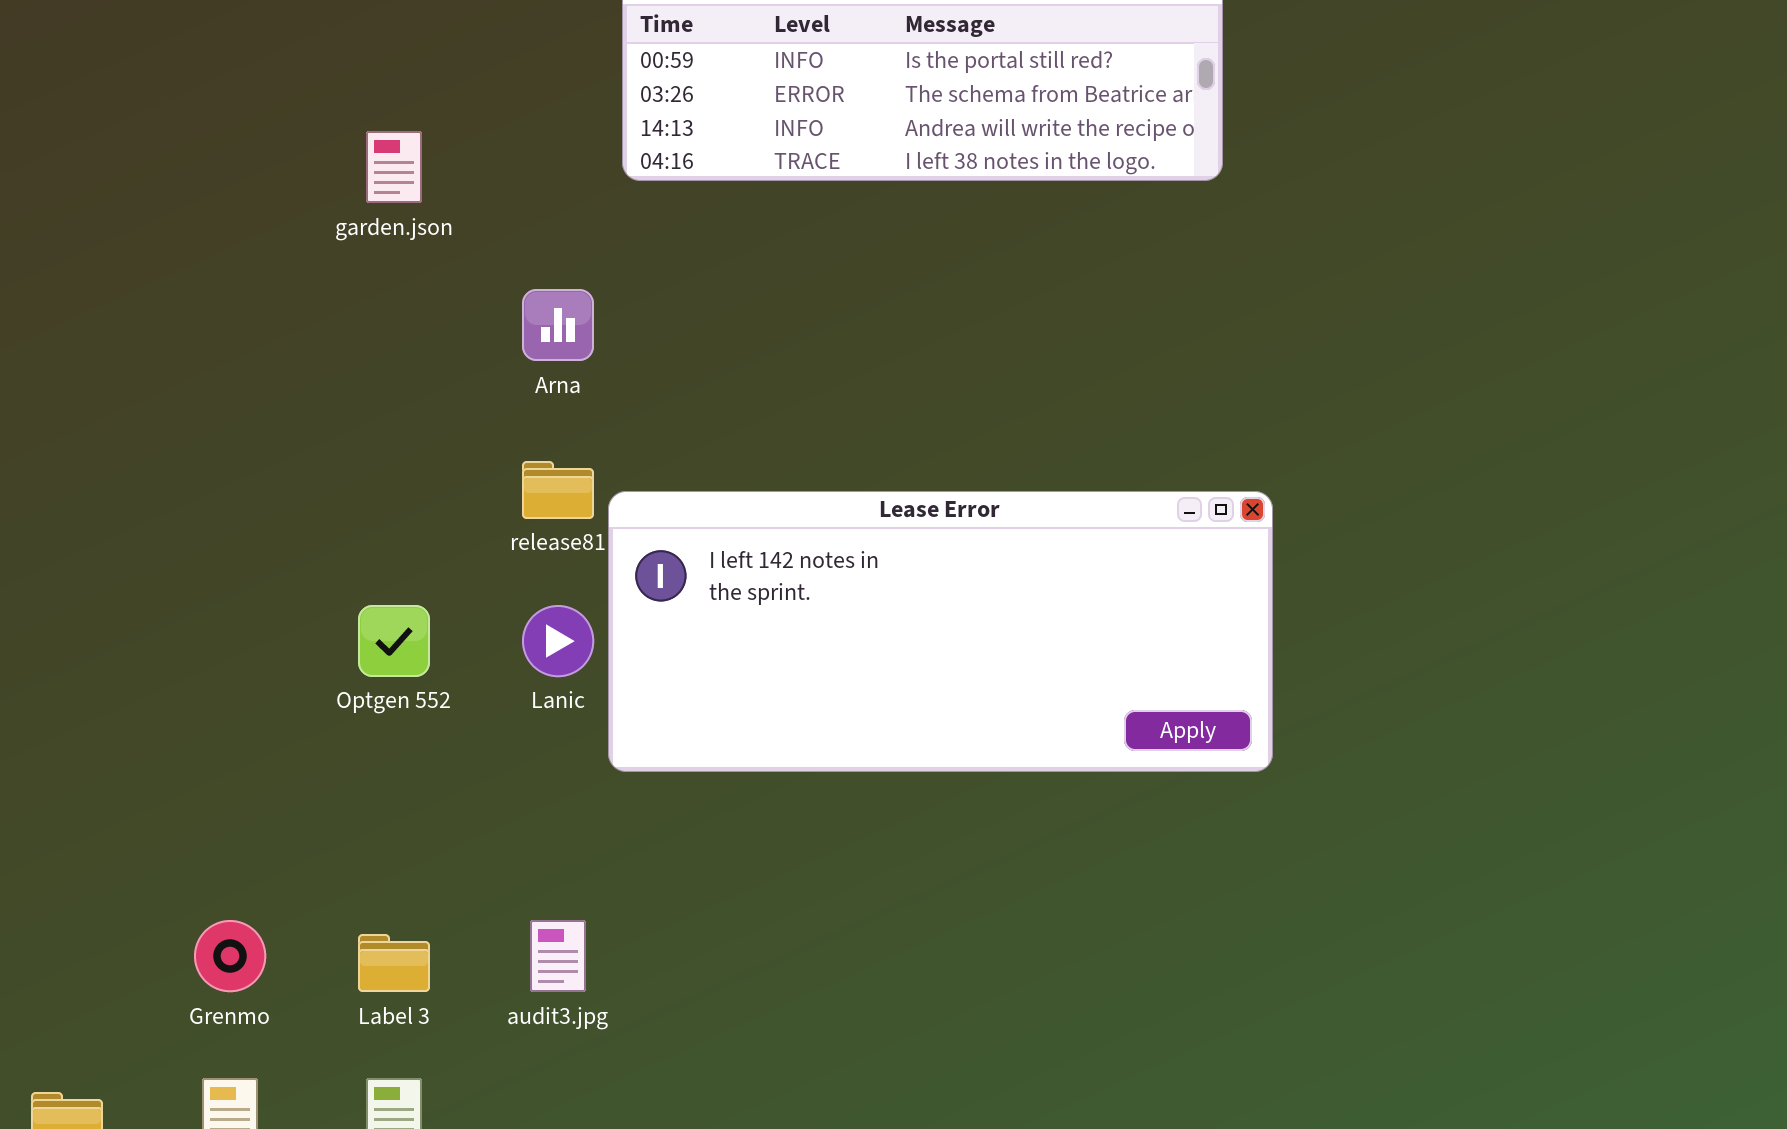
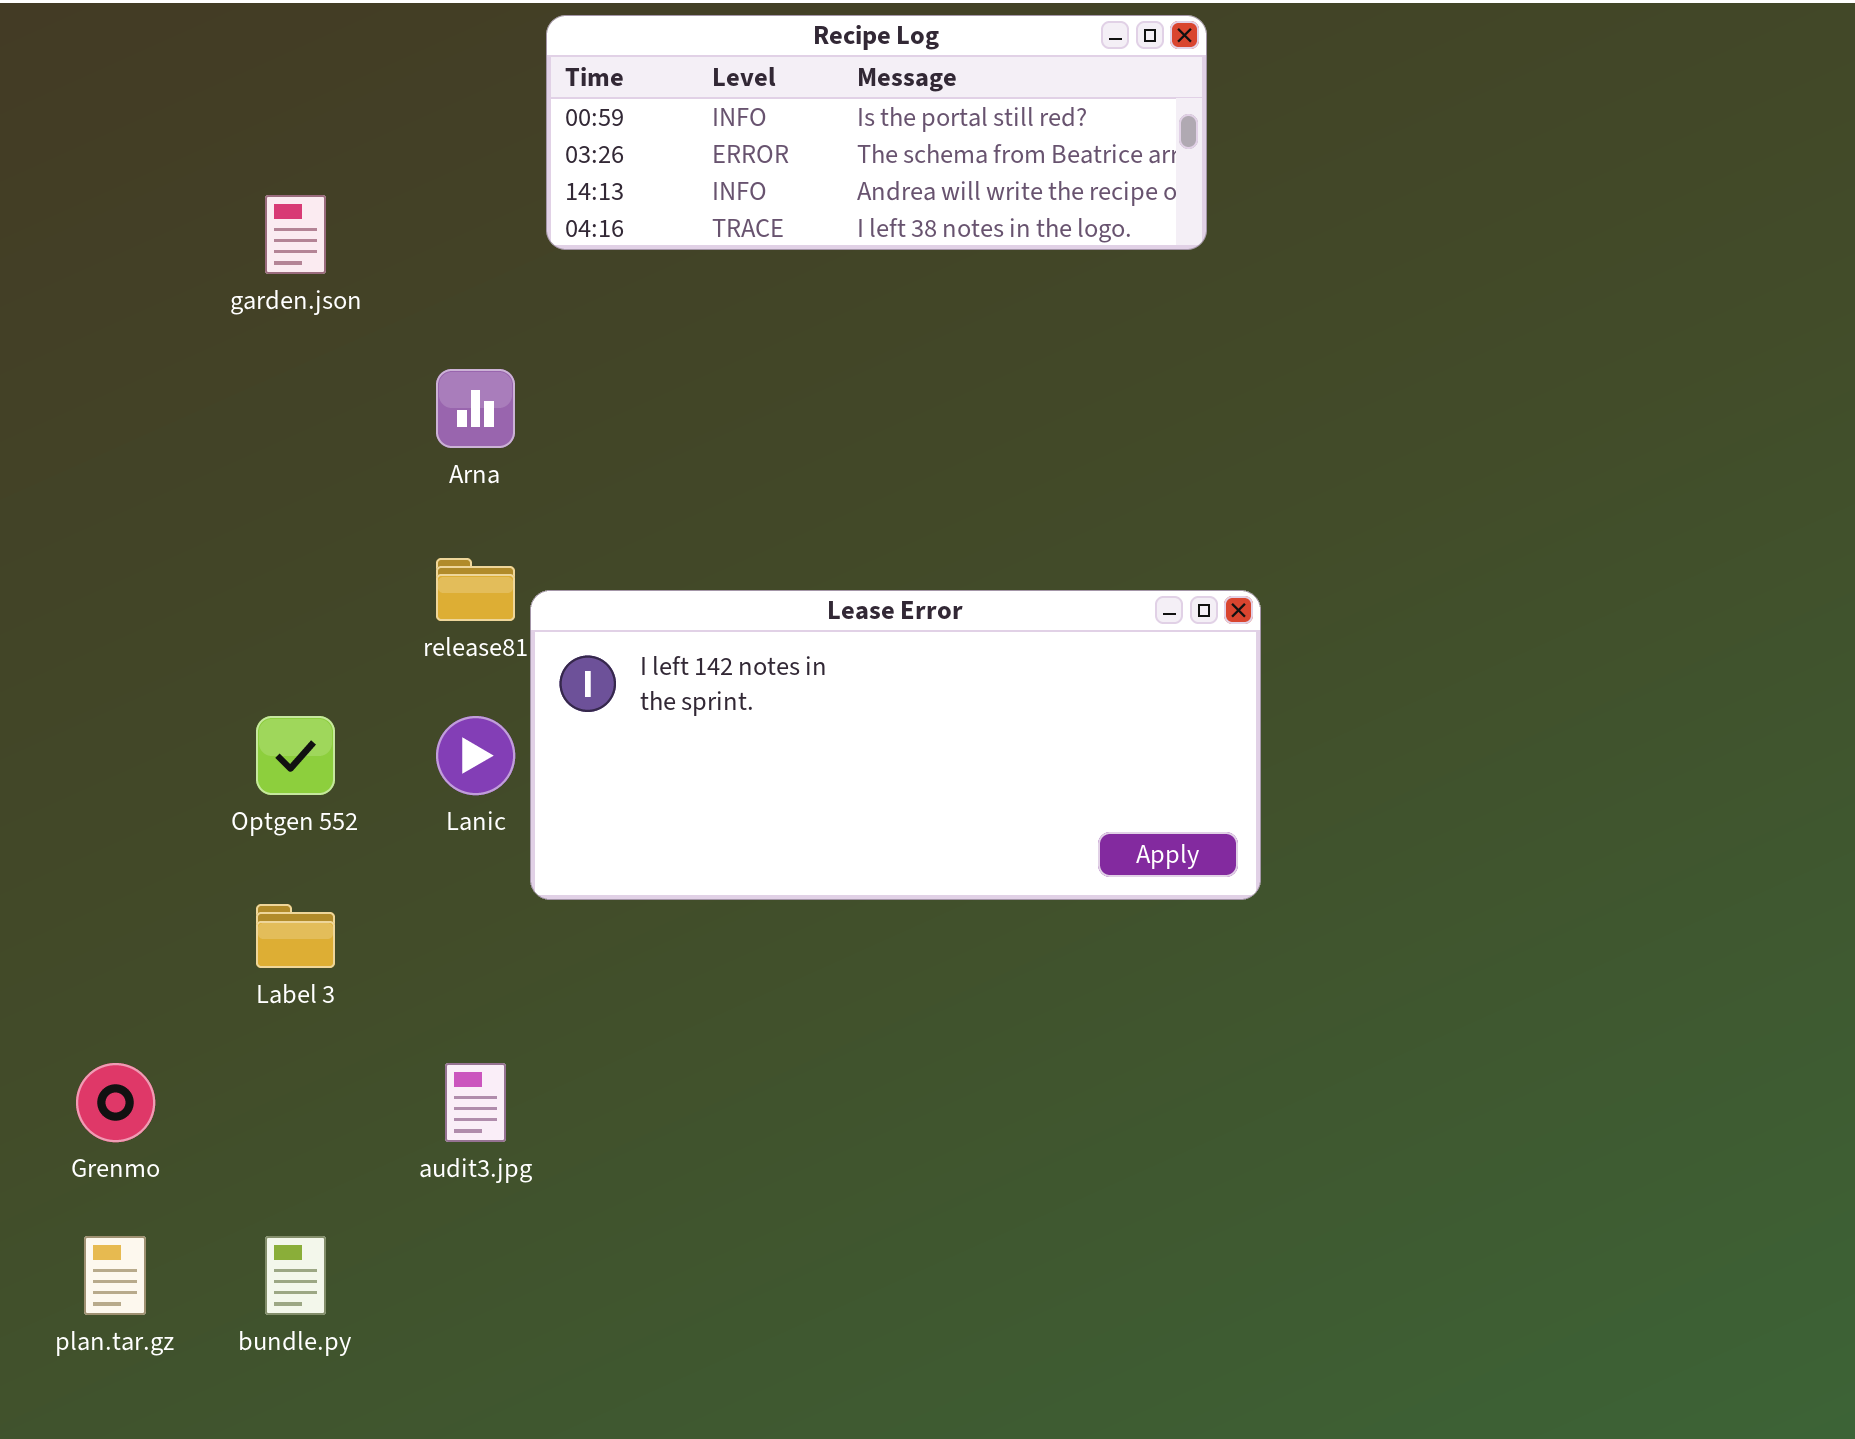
Label 3: [358,934,430,992] -> [256,904,335,968], moved

